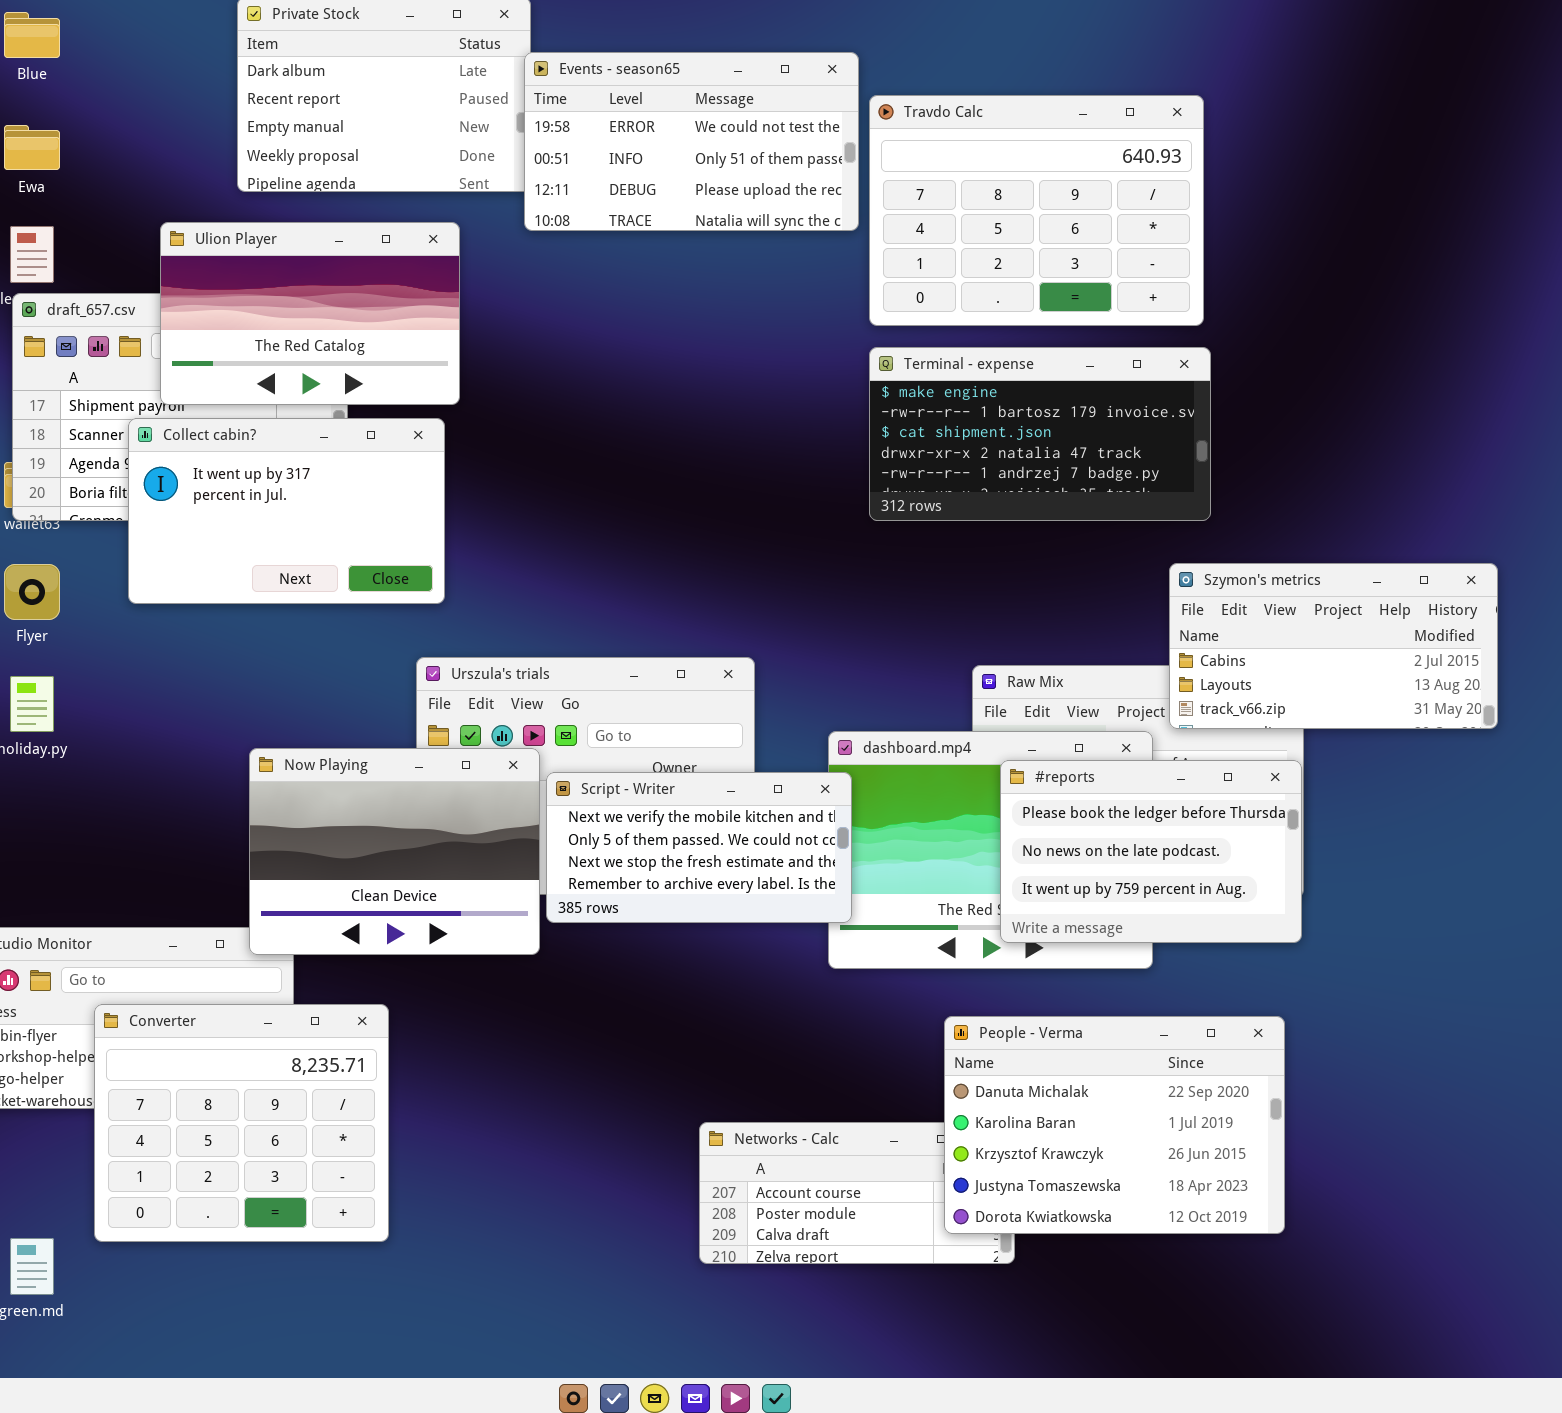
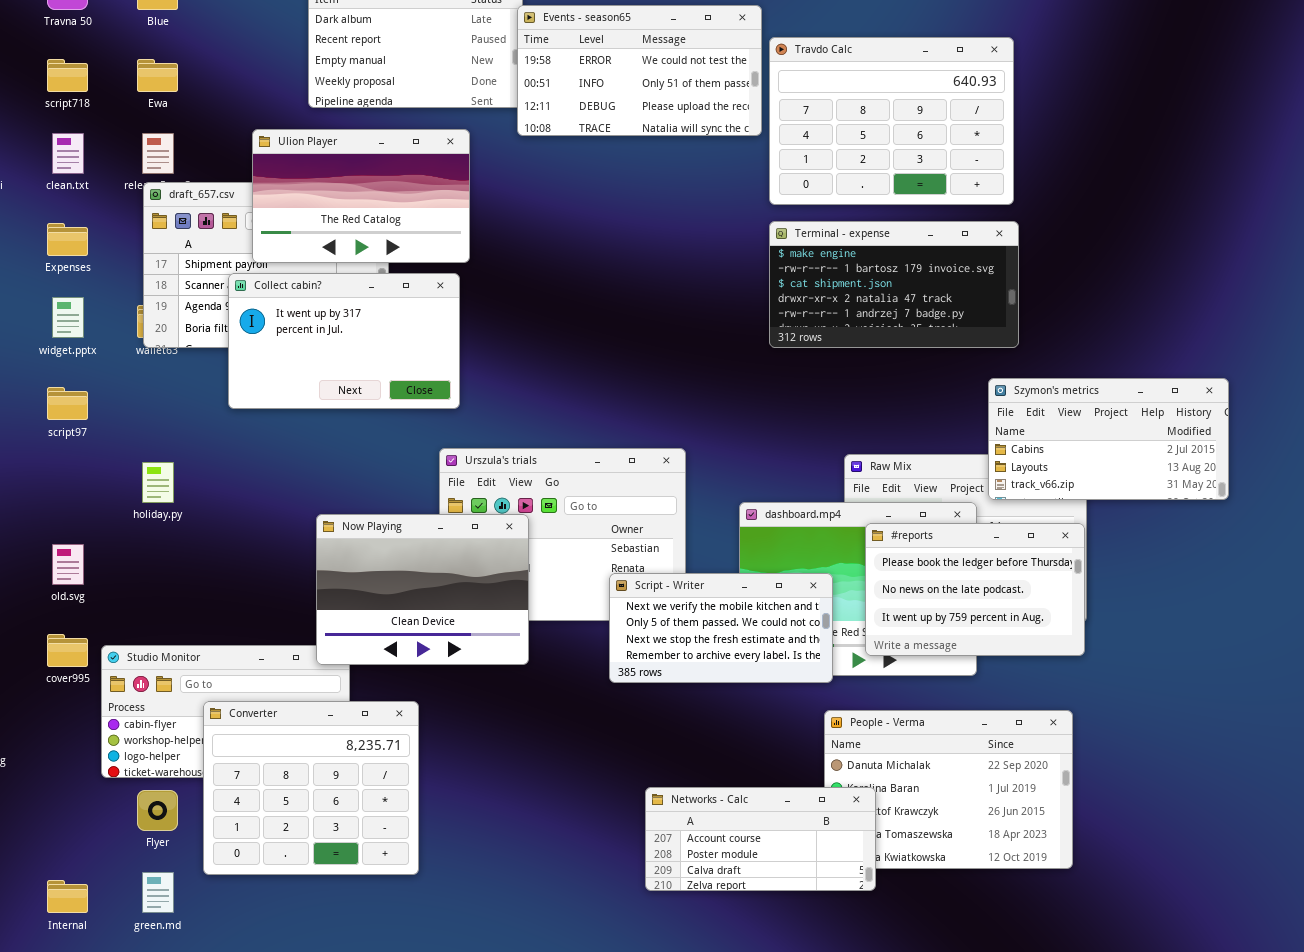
Flyer: [4,564,60,620] -> [137,790,178,831], moved
Script - Writer: [546,772,852,923] -> [609,573,833,683], moved
Networks - Calc: [699,1122,1015,1264] -> [645,787,876,891], raised

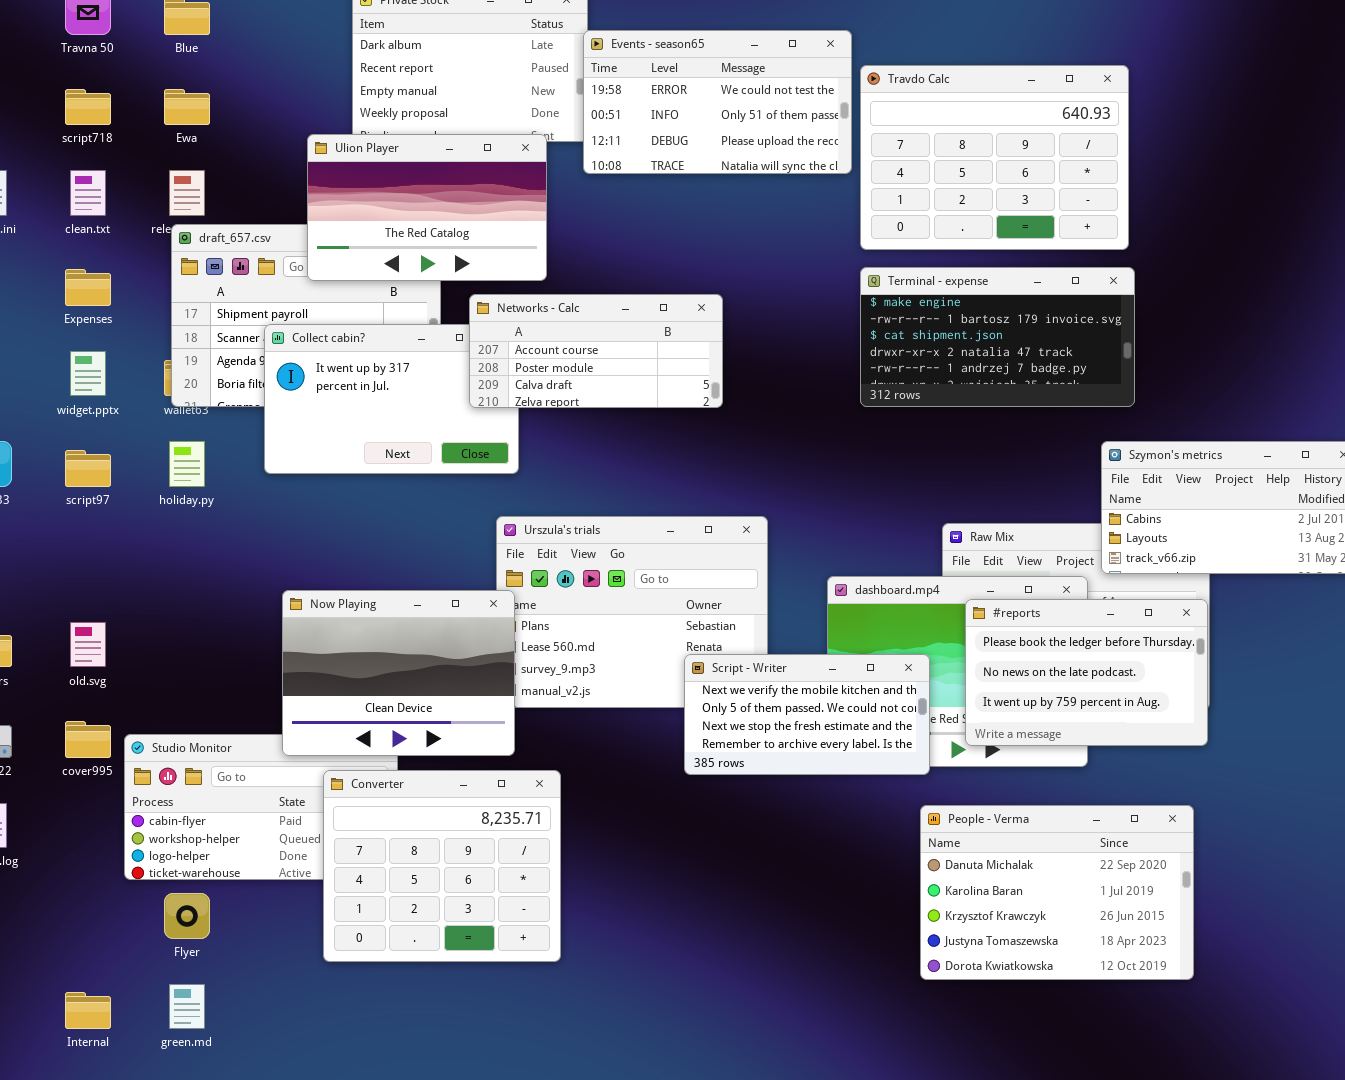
Ulion Player: [252,129,470,263] -> [307,134,547,281], moved
holiday.py: [142,462,174,503] -> [169,441,205,487], moved
Now Playing: [316,514,529,665] -> [282,590,515,756], moved
Converter: [203,701,419,875] -> [323,770,561,962], moved
Networks - Calc: [645,787,876,891] -> [469,294,723,408], moved

